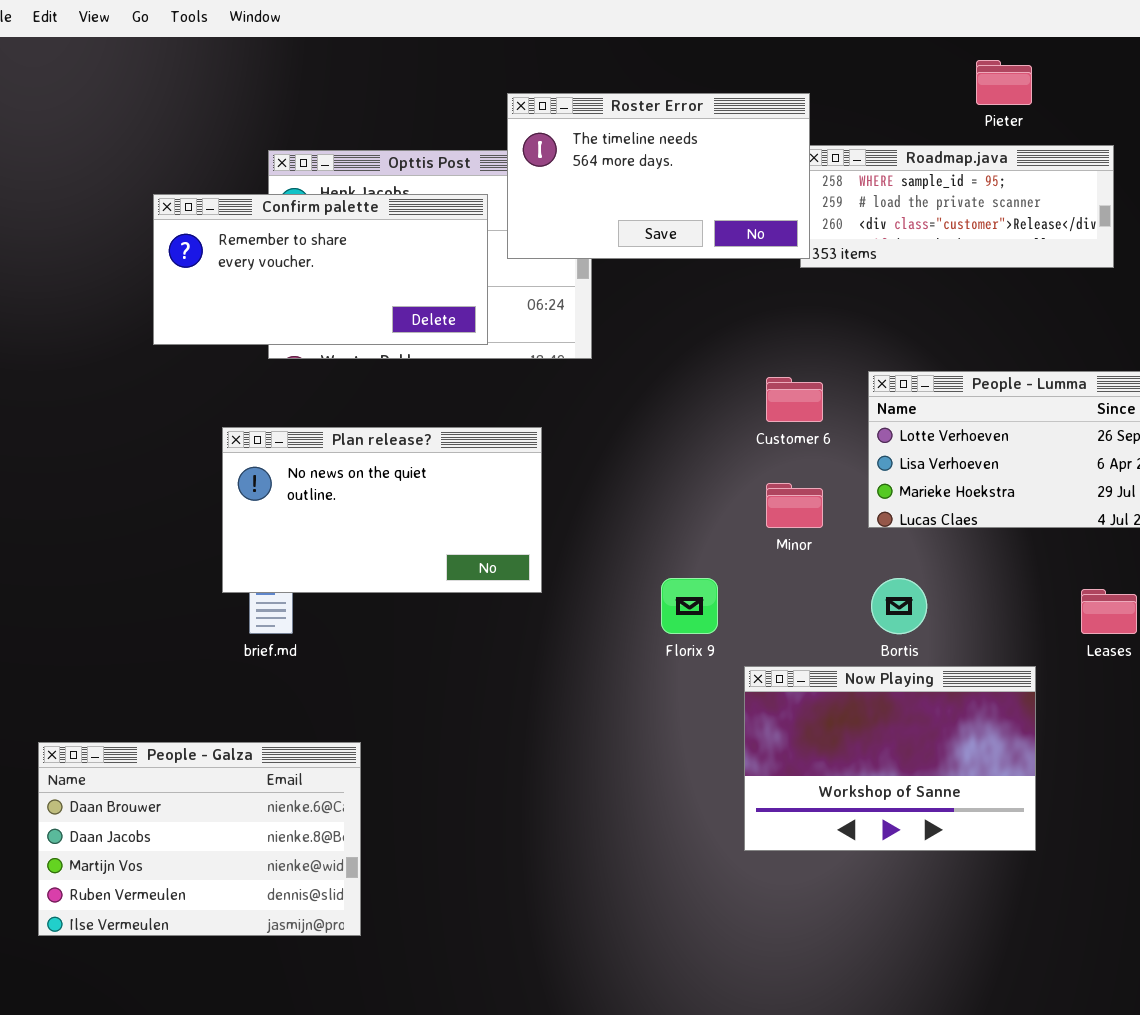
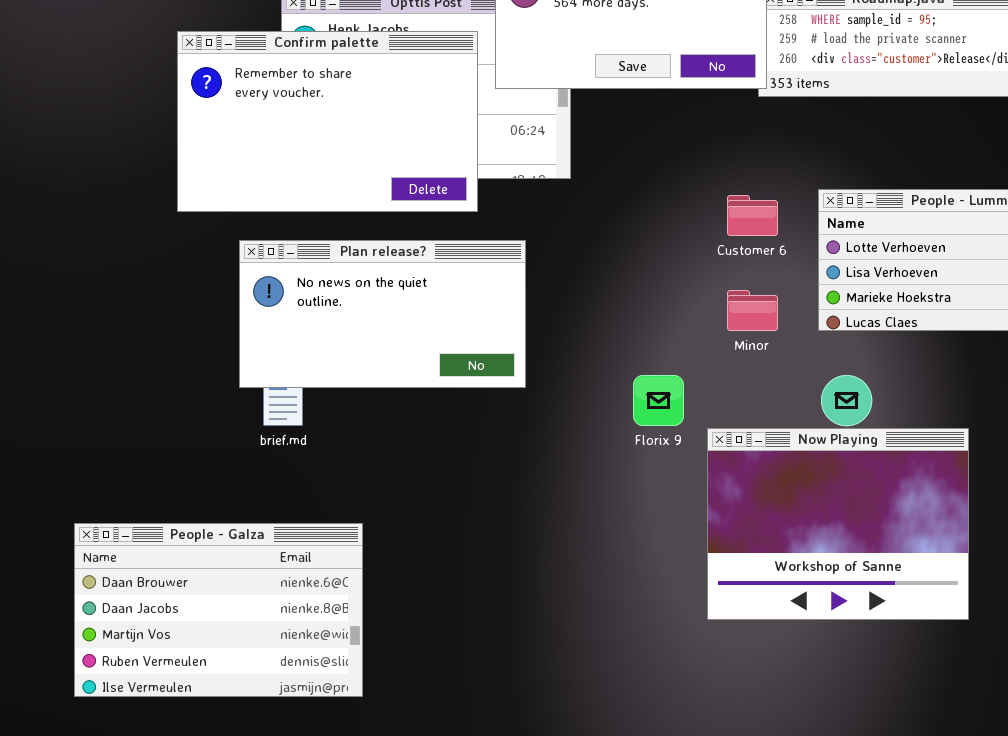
Confirm palette: [153,194,488,345] -> [177,31,478,212], resized
Now Playing: [744,666,1036,851] -> [707,428,969,620], resized

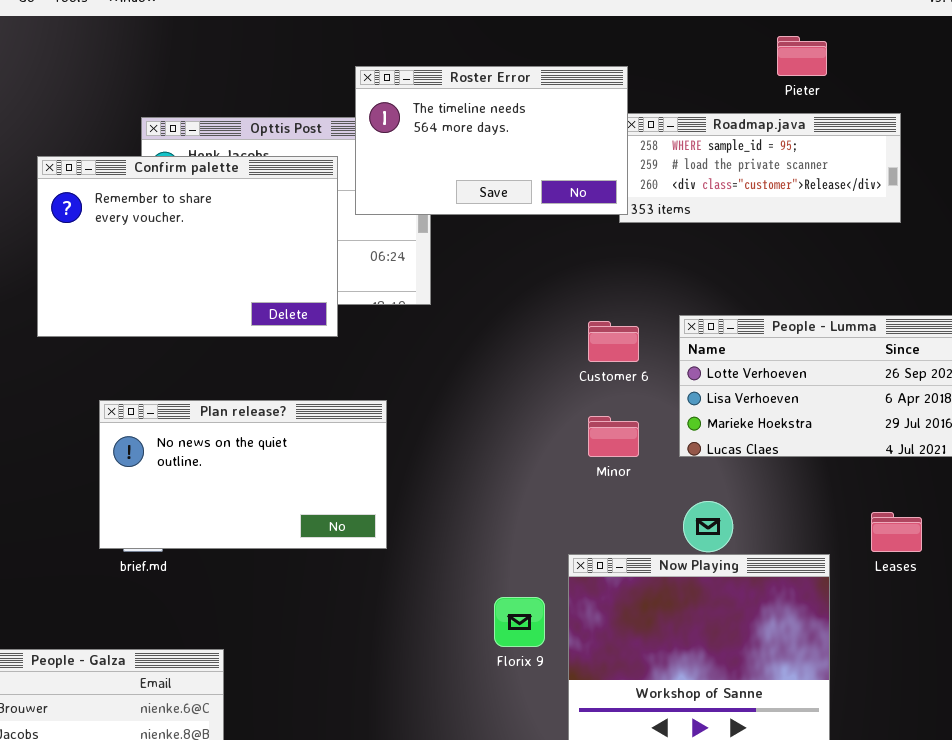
Plan release?: [239,240,526,388] -> [99,400,387,549], moved
Florix 9: [633,375,684,426] -> [494,597,545,647], moved

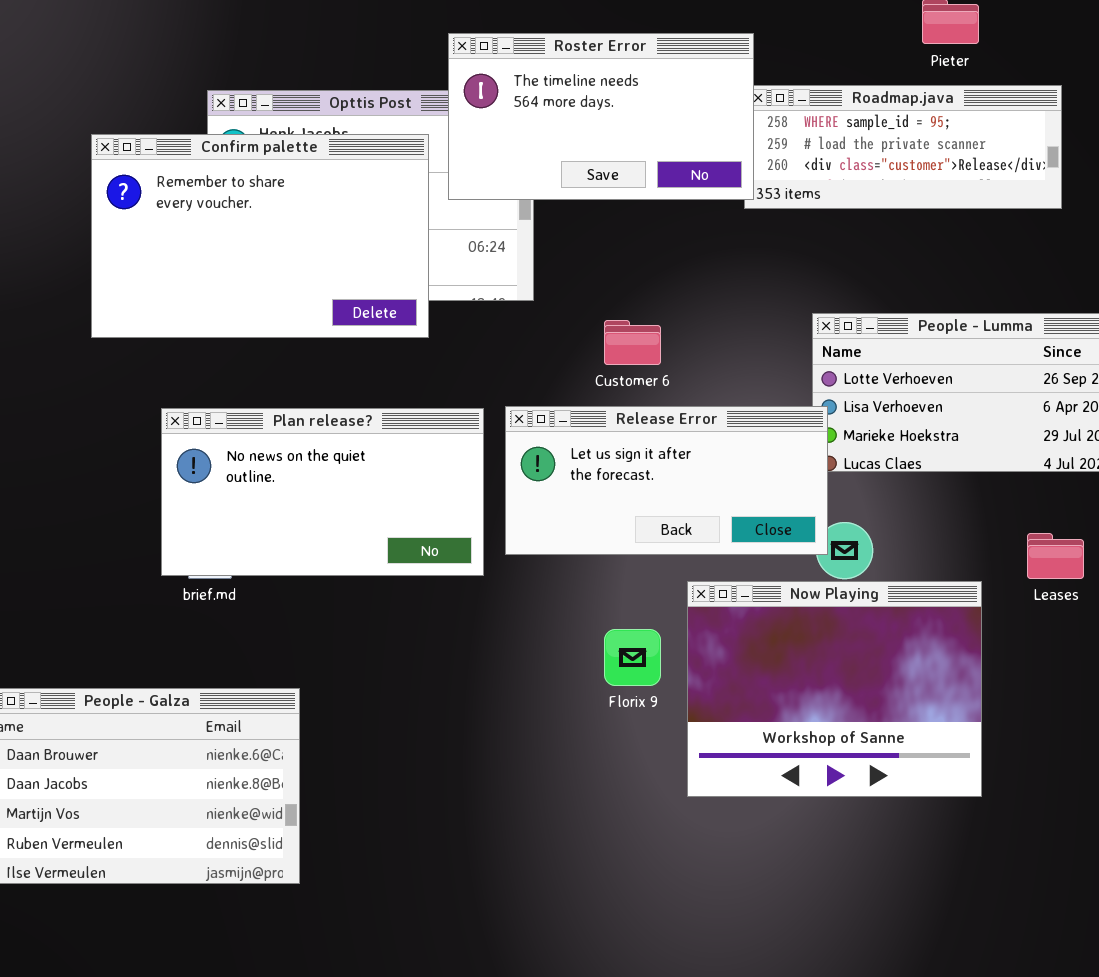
Customer 6: [588,321,639,362] -> [604,320,661,365], moved
Release Error: none -> [505,406,828,555], opened

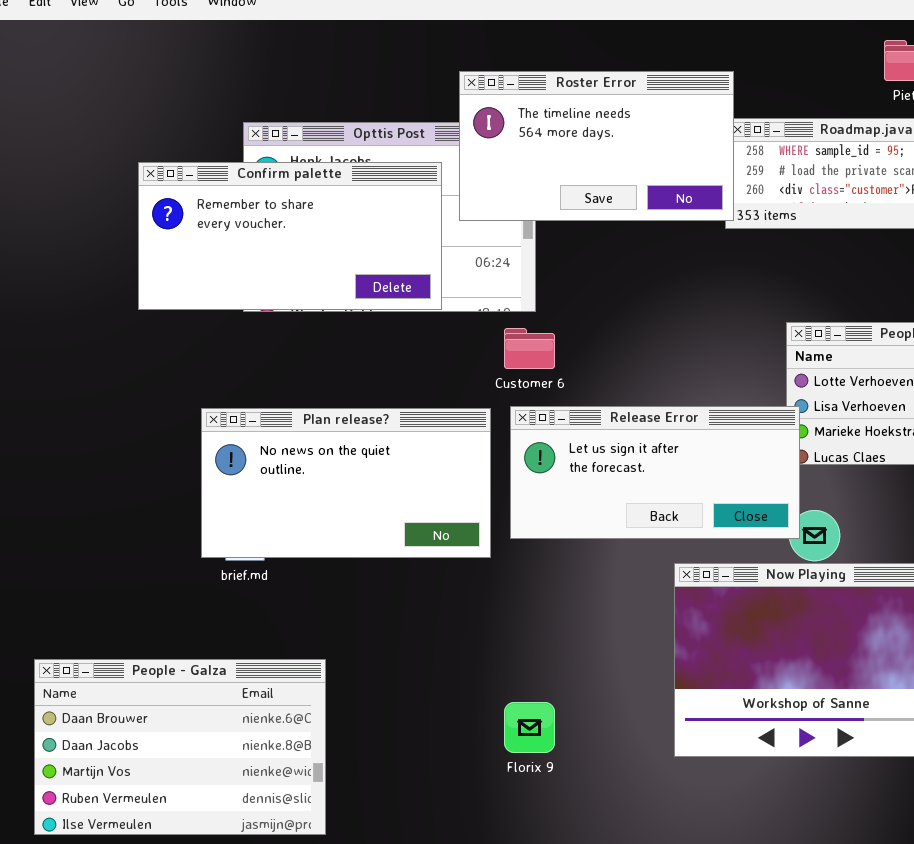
Confirm palette: [91,134,429,338] -> [138,162,442,310], resized
Customer 6: [604,320,661,365] -> [504,328,555,369], moved
Florix 9: [604,629,661,686] -> [504,702,555,753], moved

